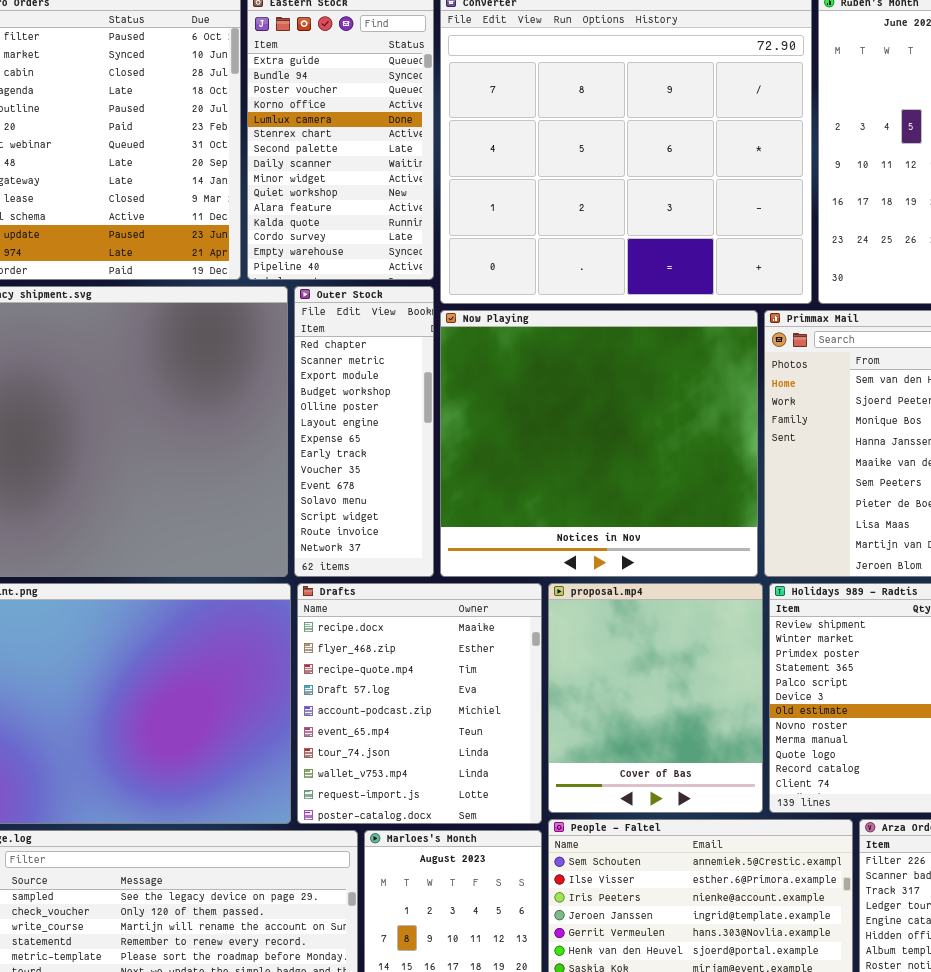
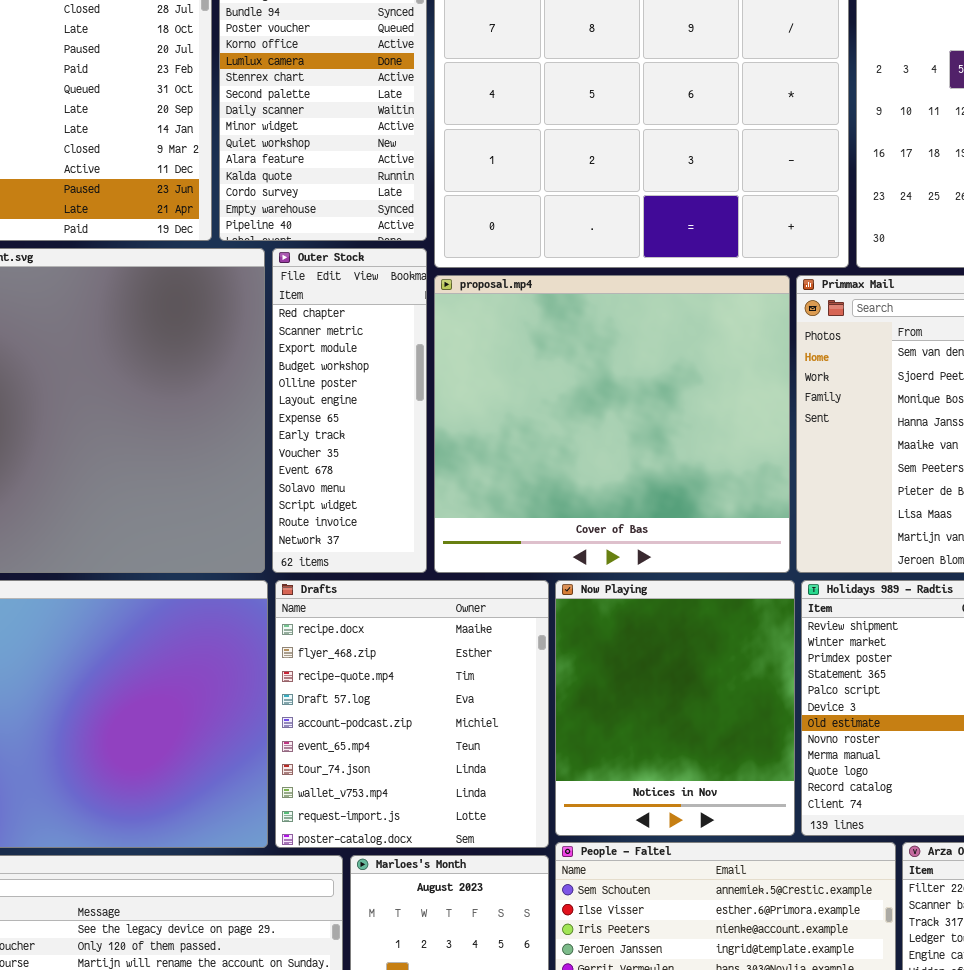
Now Playing: [440,310,758,577] -> [555,580,795,836], moved, resized
proposal.mp4: [548,583,763,813] -> [434,275,790,573], moved, resized

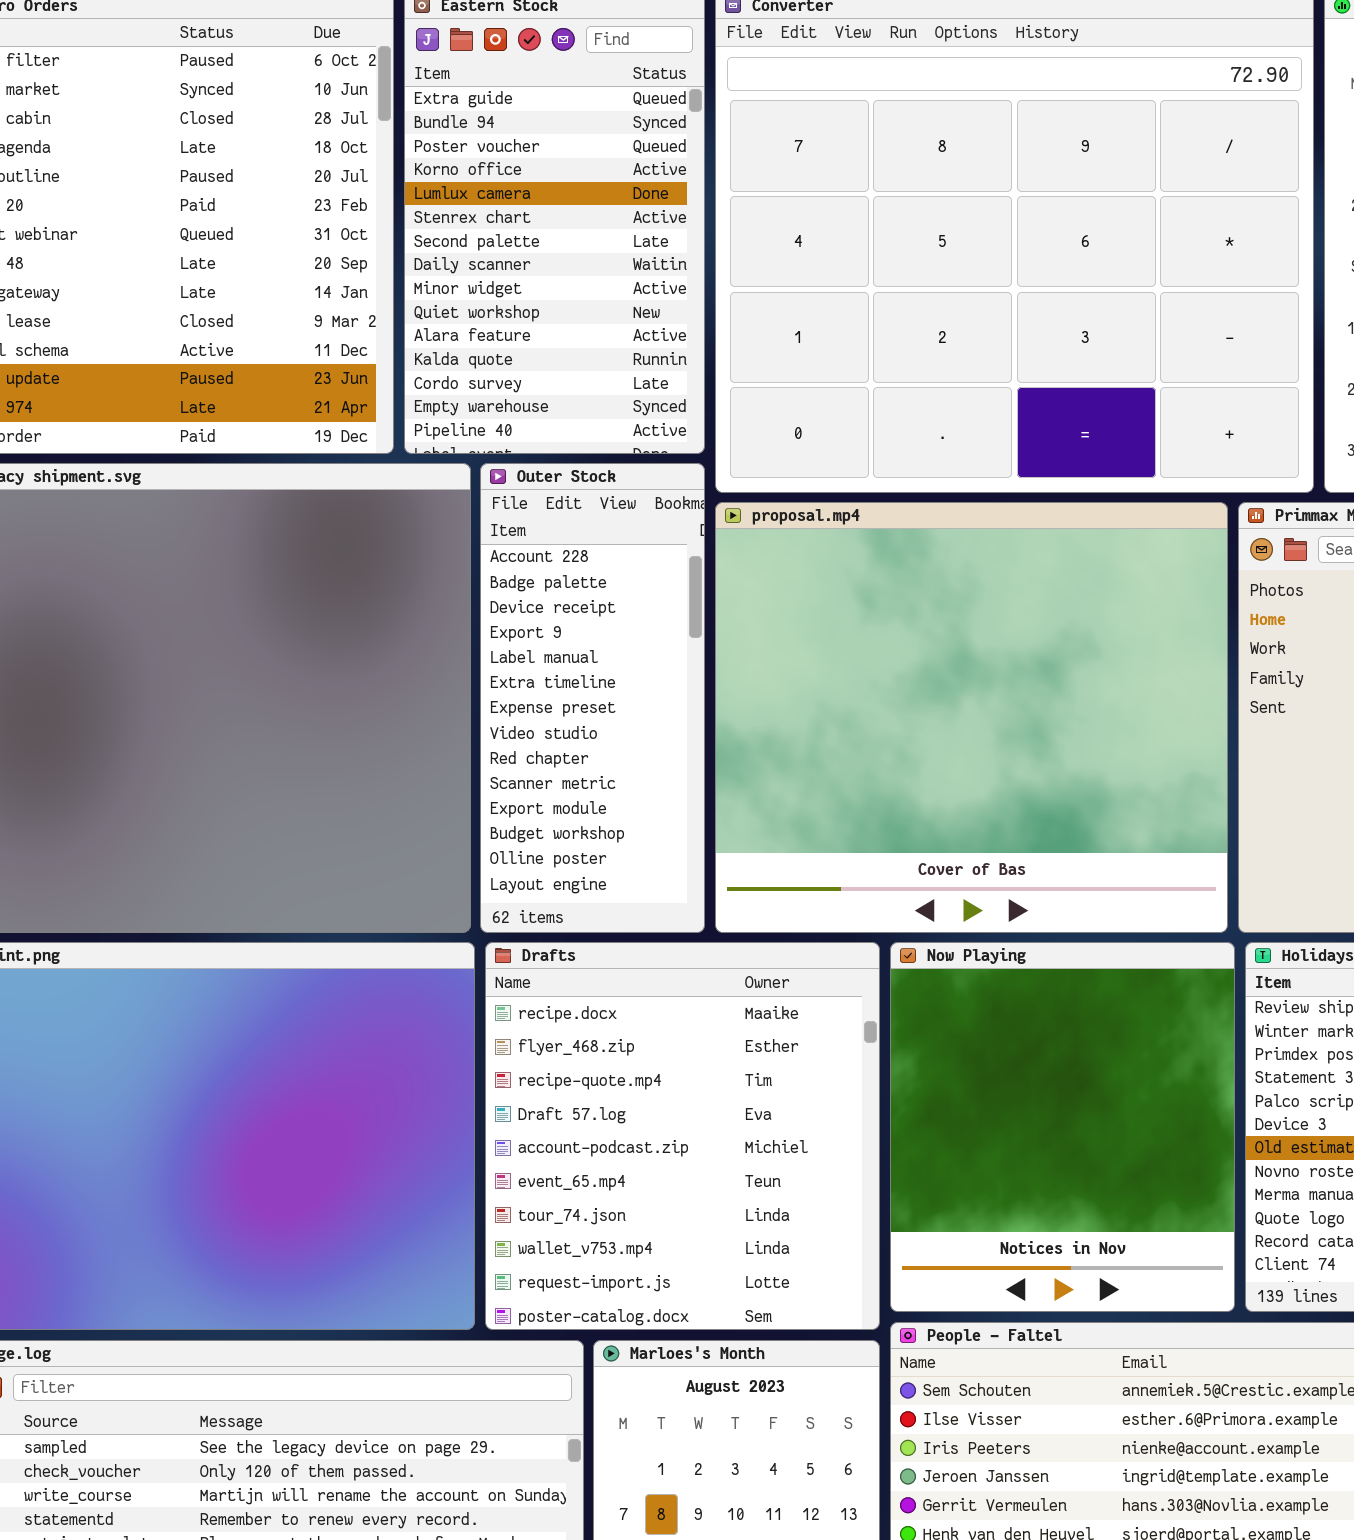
Outer Stock: [272,248,427,573] -> [480,463,705,933], scrolled up 8 rows

